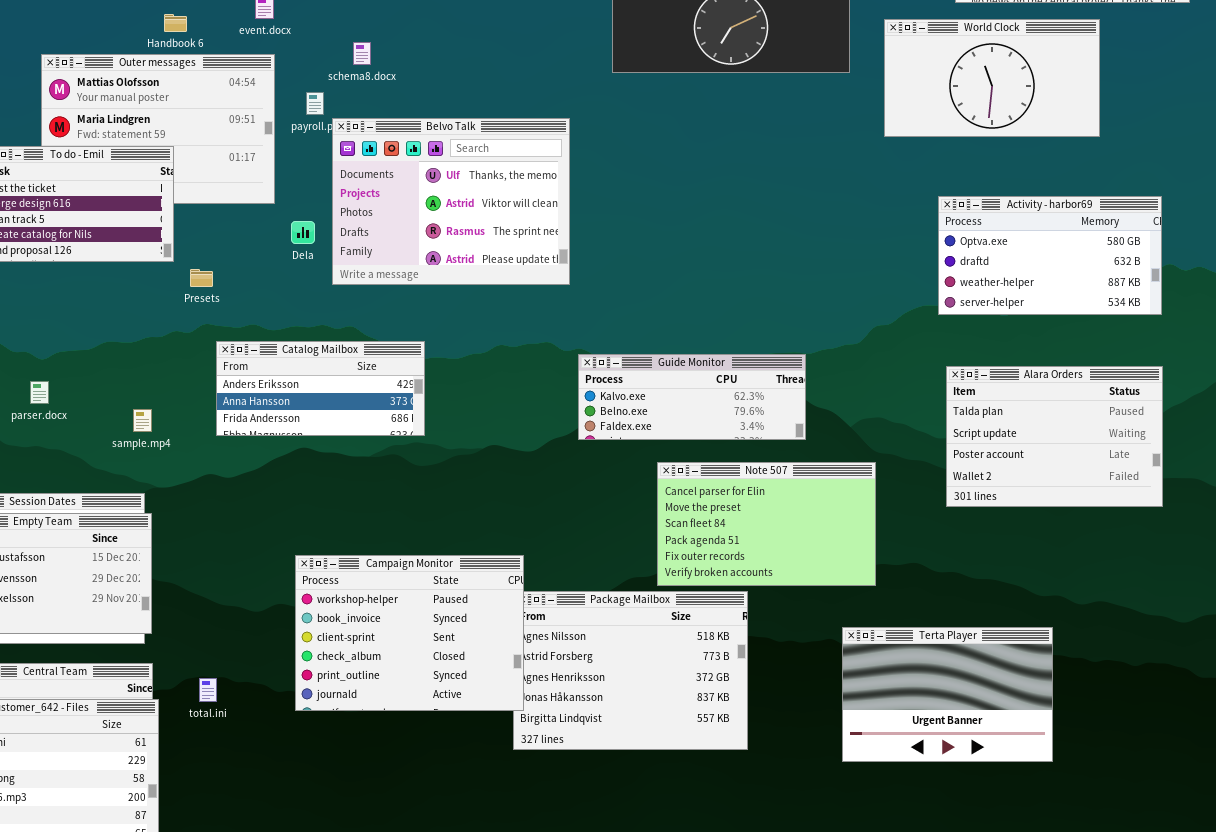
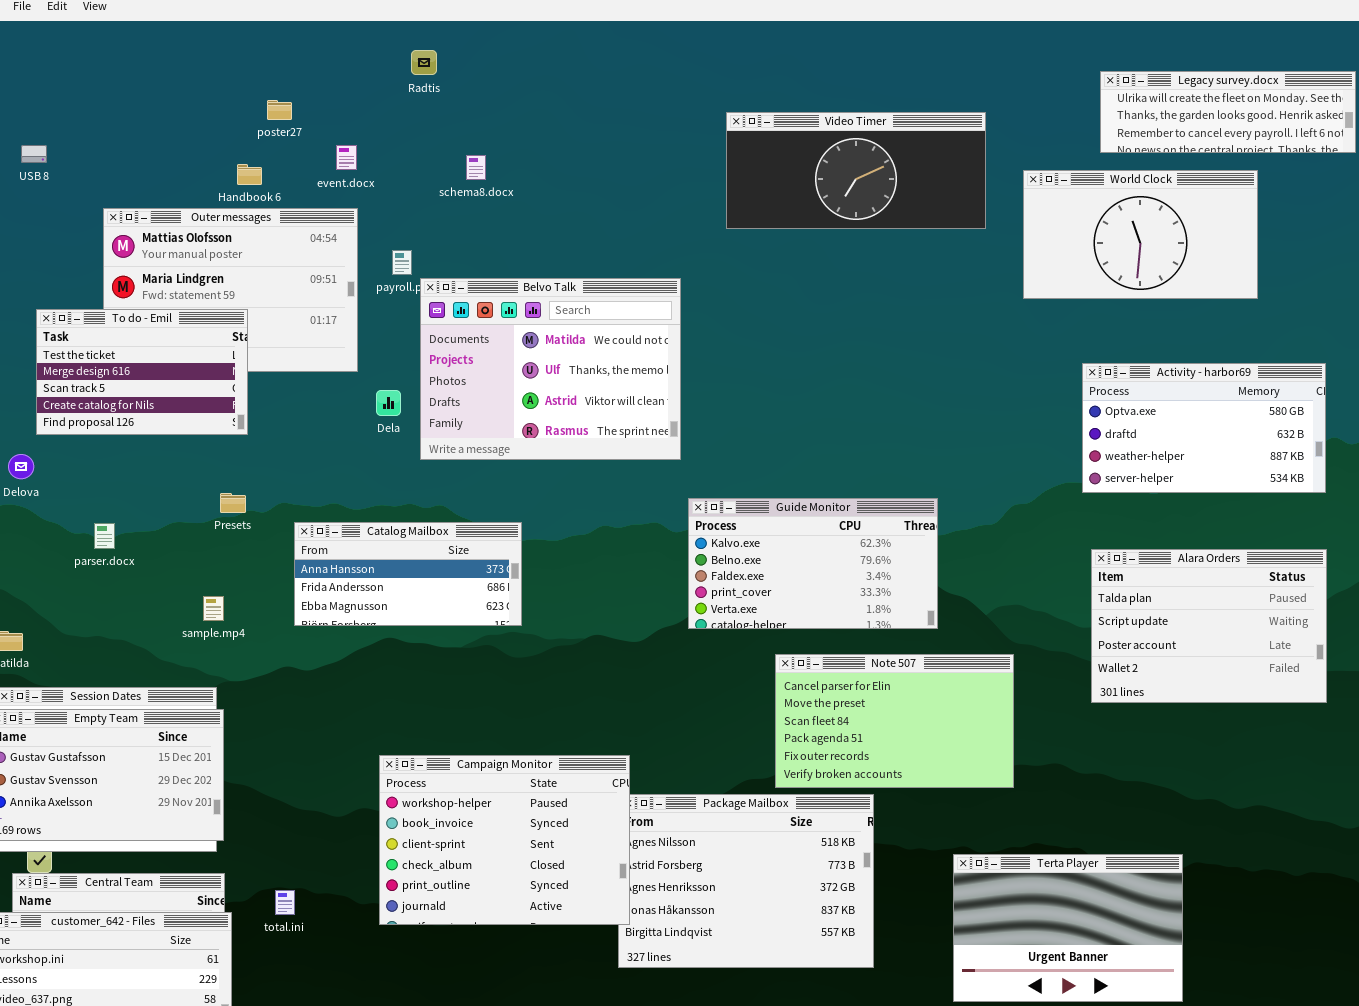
schema8.docx: [353,42,371,65] -> [466,155,486,180], moved
Belvo Talk: [332,118,570,285] -> [420,278,681,460], scrolled up 1 row
Presets: [190,269,213,287] -> [220,493,246,513], moved
Catalog Mailbox: [216,341,425,436] -> [294,522,522,626], scrolled down 1 row
Guide Monitor: [578,354,806,440] -> [688,498,938,629], resized
parser.docx: [30,381,49,404] -> [94,523,115,549], moved
Terta Player: [842,627,1053,762] -> [953,854,1183,1002], moved

